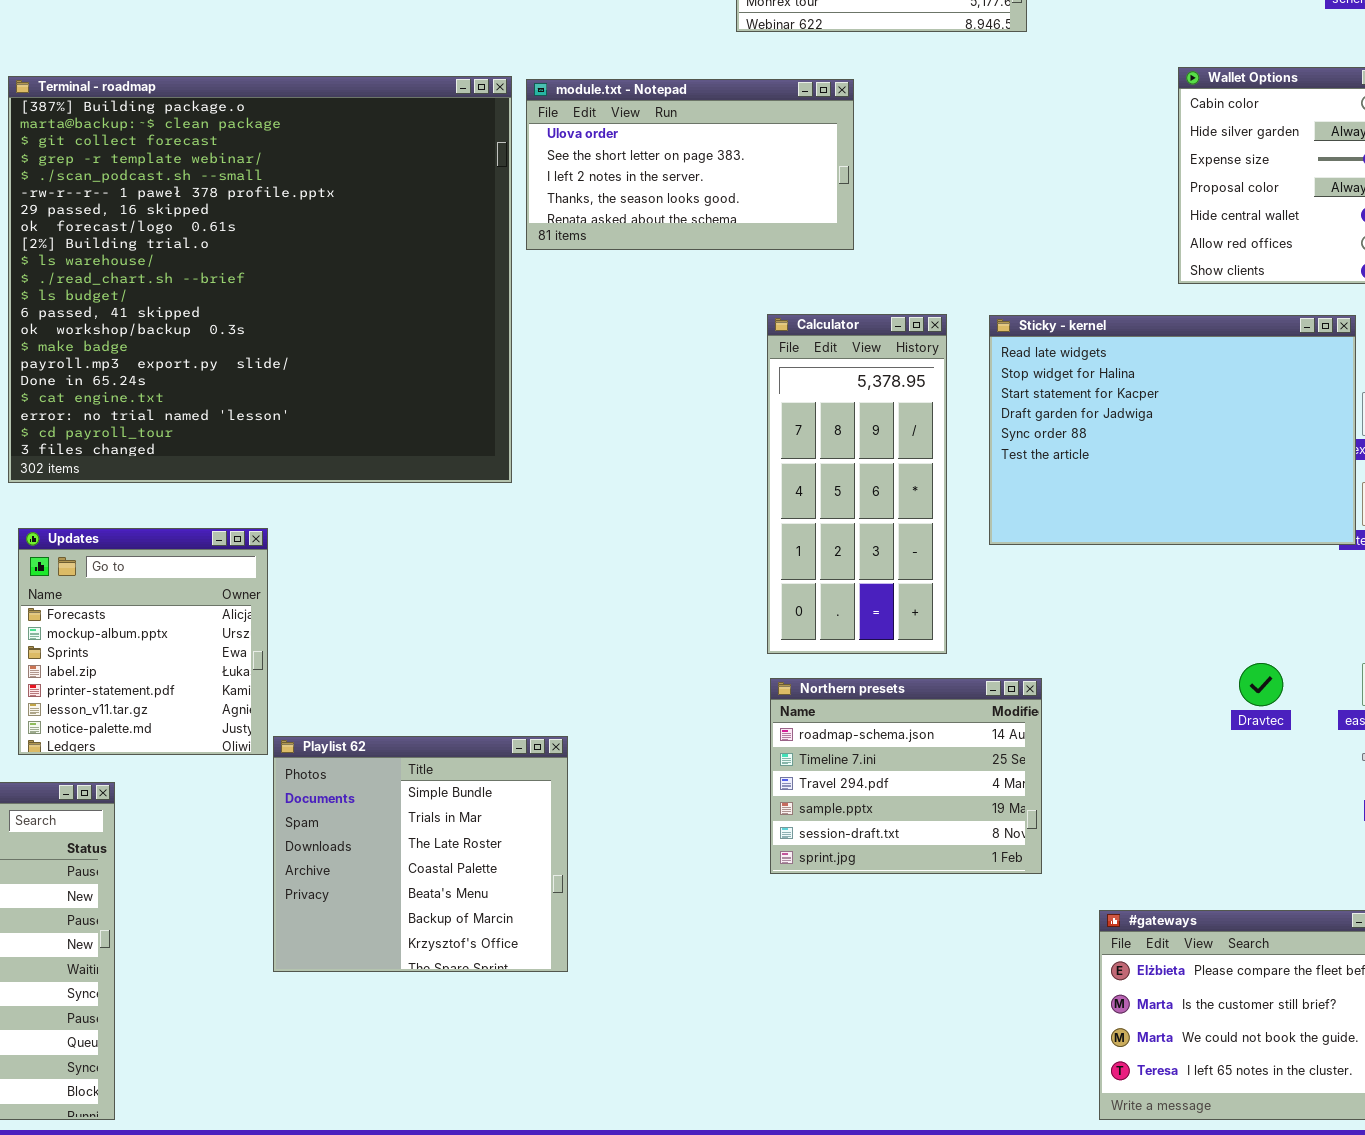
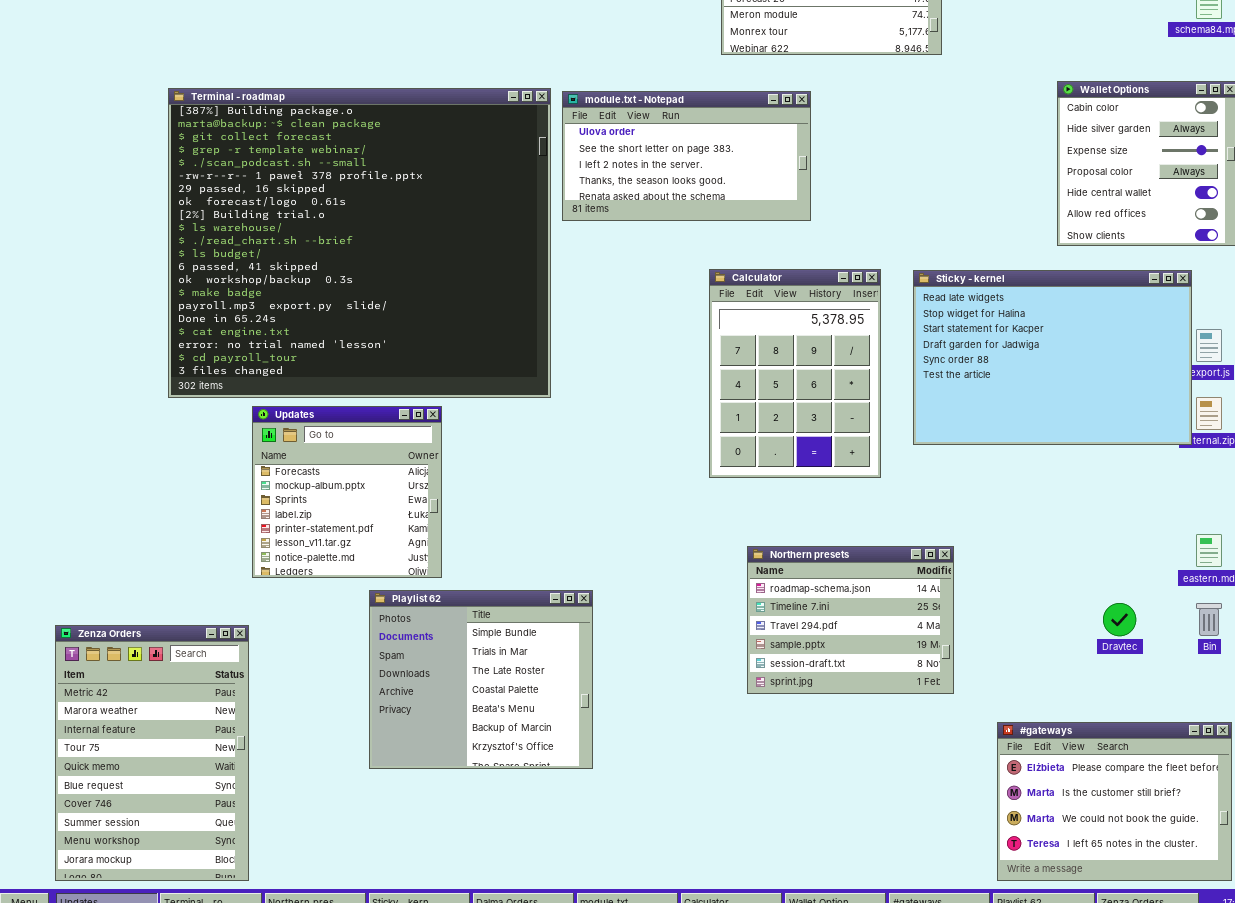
Calculator: [767,314,947,654] -> [709,269,881,478], resized
Updates: [18,528,268,755] -> [252,406,442,578], moved
Dravtec: [1239,663,1283,706] -> [1103,603,1136,636], moved

